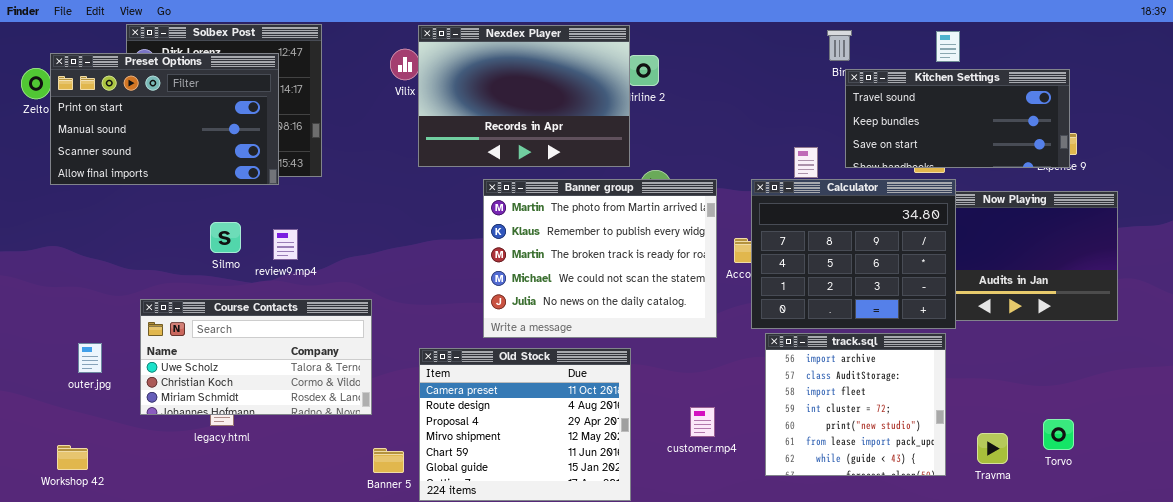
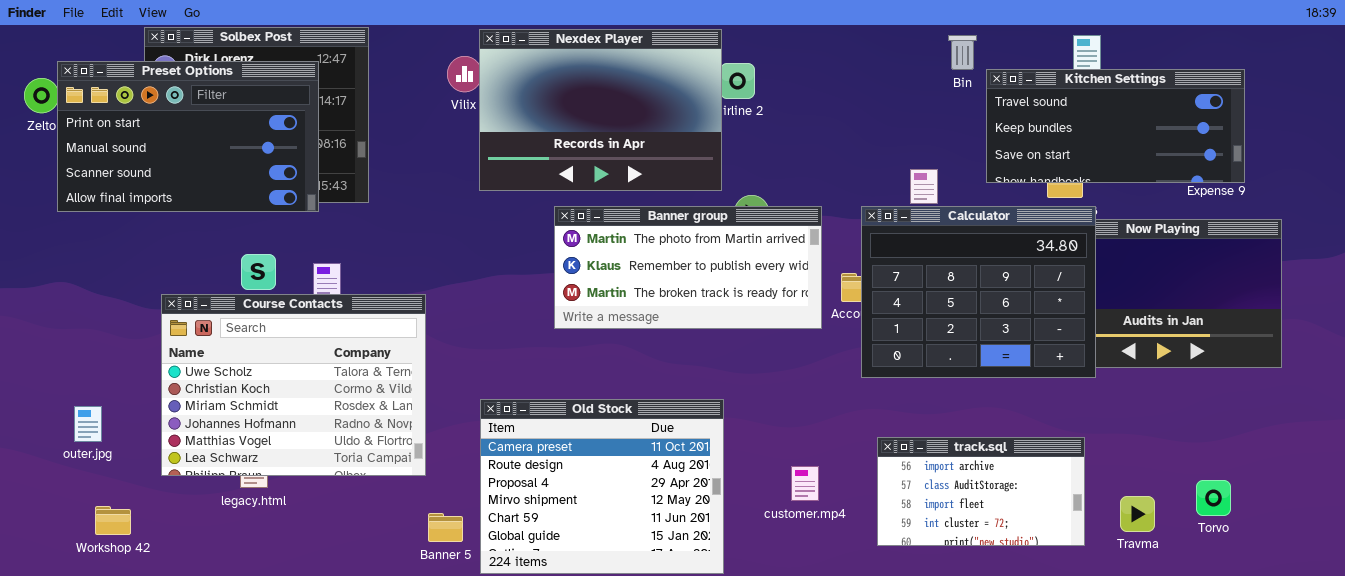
Kitchen Settings: [845,69,1070,168] -> [986,69,1245,183], moved
Banner group: [483,179,717,338] -> [554,206,822,329], resized
Course Contacts: [140,299,372,415] -> [161,294,426,476], resized
track.sql: [765,333,946,476] -> [877,437,1085,546], resized
outer.jpg: [78,343,102,373] -> [74,406,102,442], moved
Workshop 42: [57,445,88,470] -> [95,506,131,535], moved

